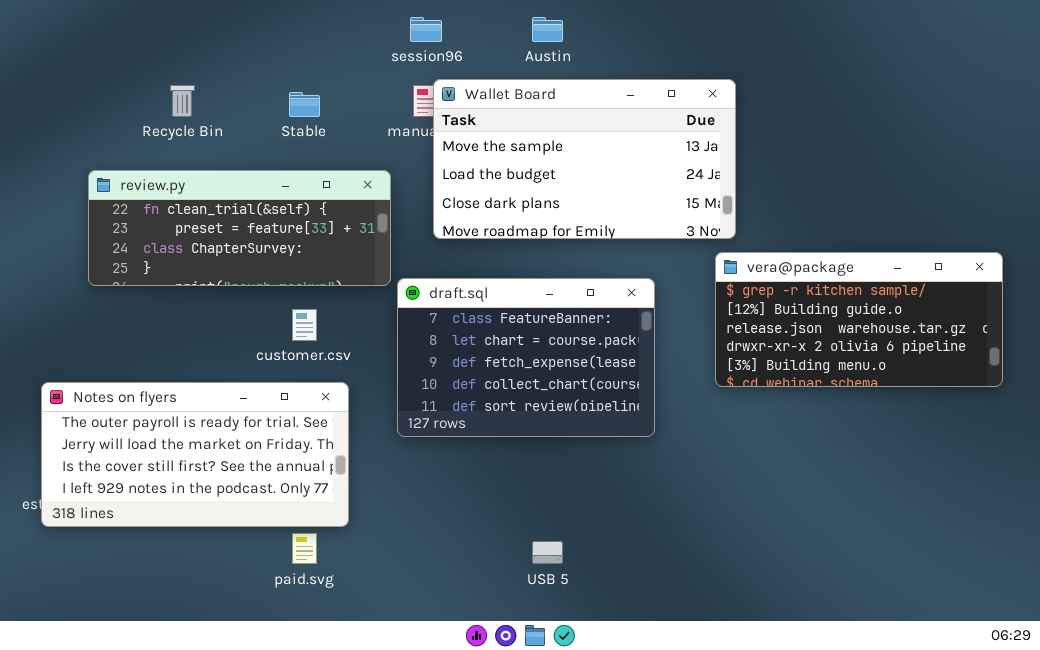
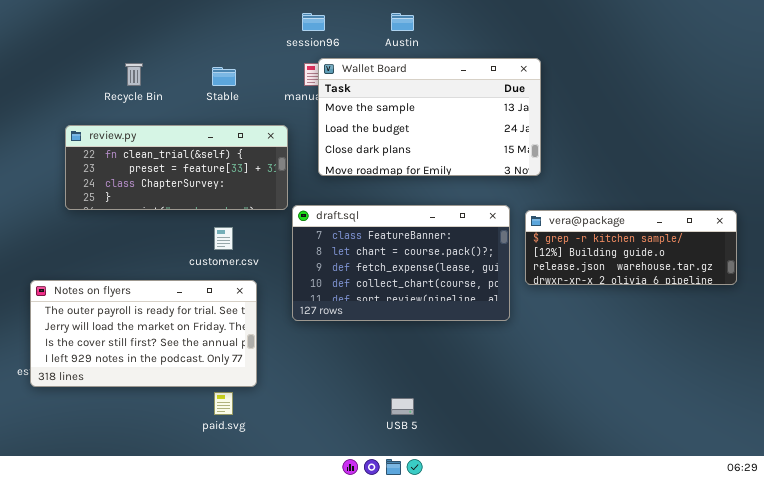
vera@package: [715,252,1003,387] -> [525,210,737,285], resized
draft.sql: [397,278,655,437] -> [292,205,510,321], resized

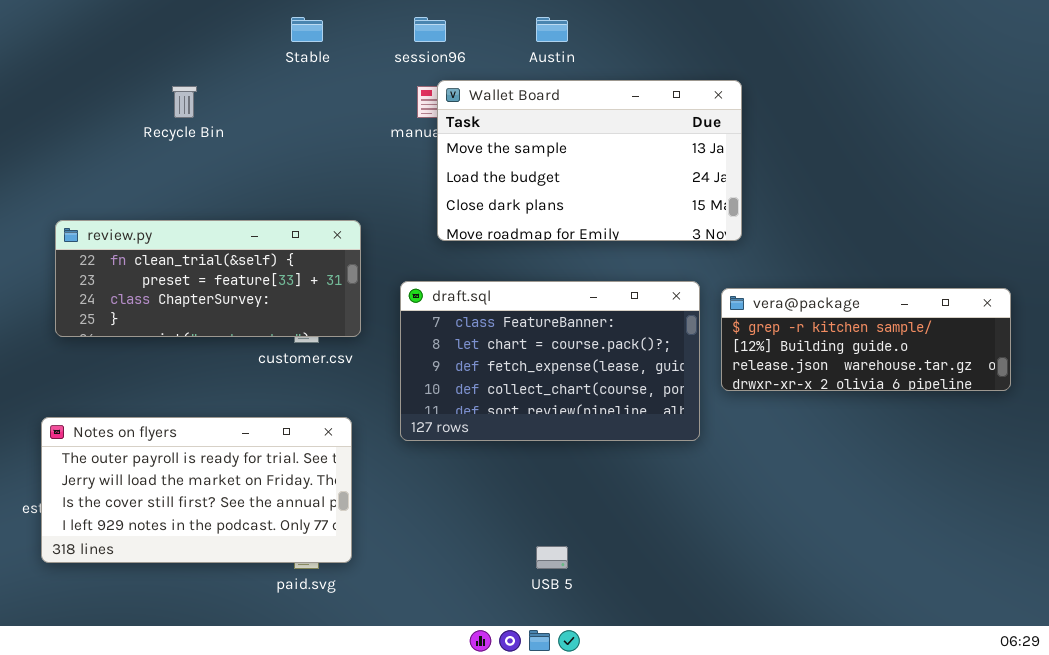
Stable: [212,67,236,86] -> [291,17,323,42], moved
review.py: [65,125,288,210] -> [55,220,361,337], moved
Notes on flyers: [30,280,257,387] -> [41,417,352,563], moved

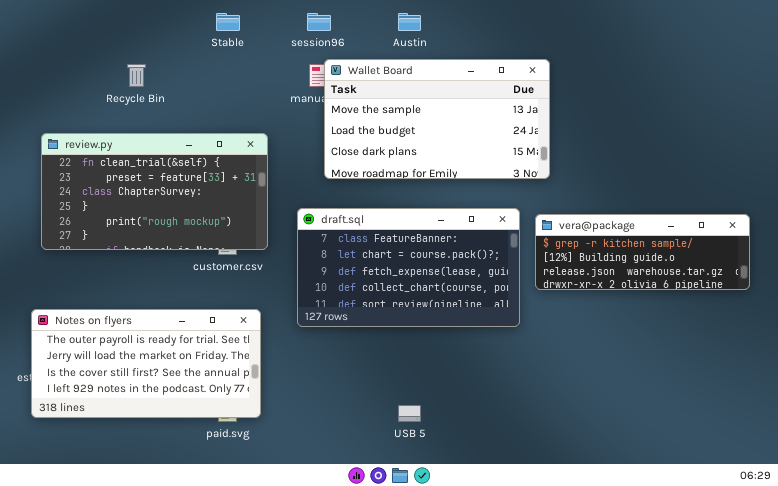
review.py: [55,220,361,337] -> [41,133,268,250], resized

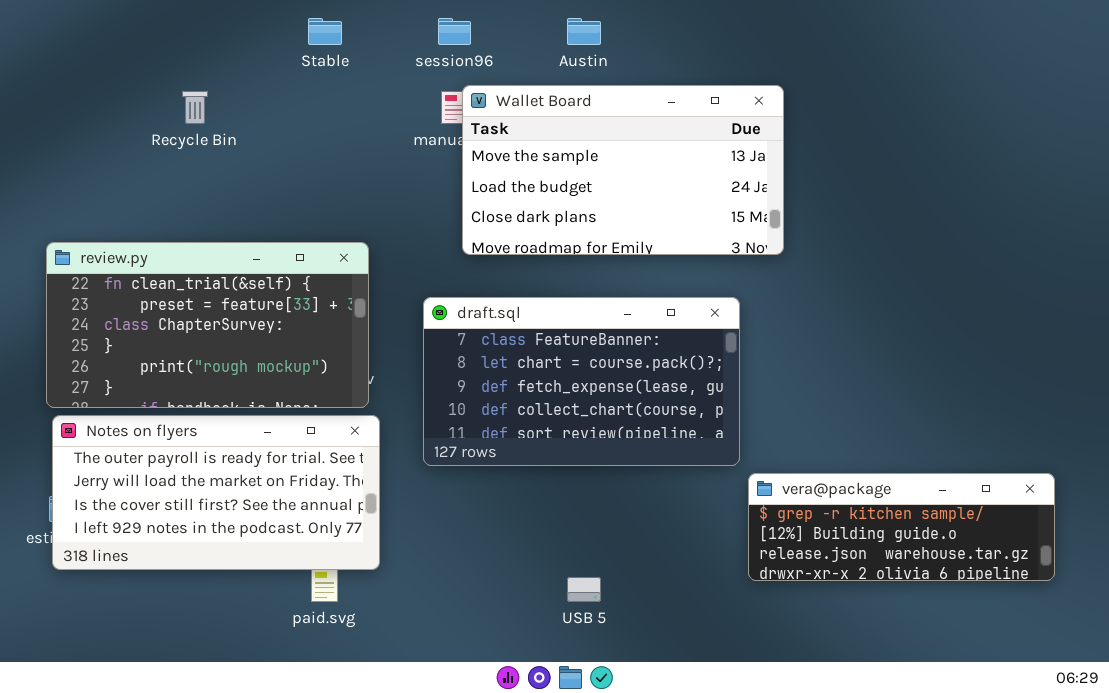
review.py: [41,133,268,250] -> [46,242,369,408], moved
vera@package: [535,214,750,290] -> [748,473,1055,581], moved
Notes on flyers: [31,309,261,418] -> [52,415,380,570], moved

